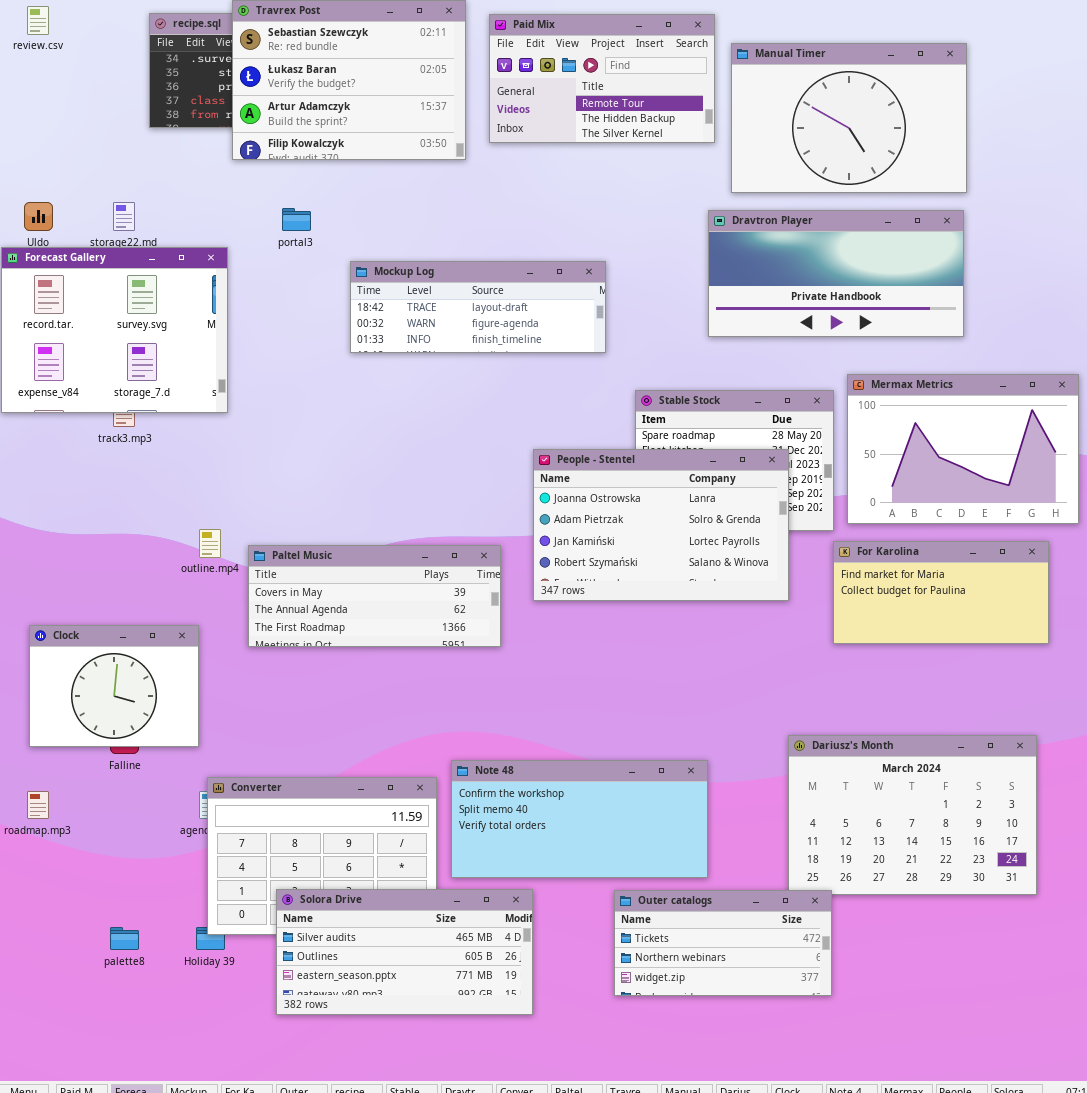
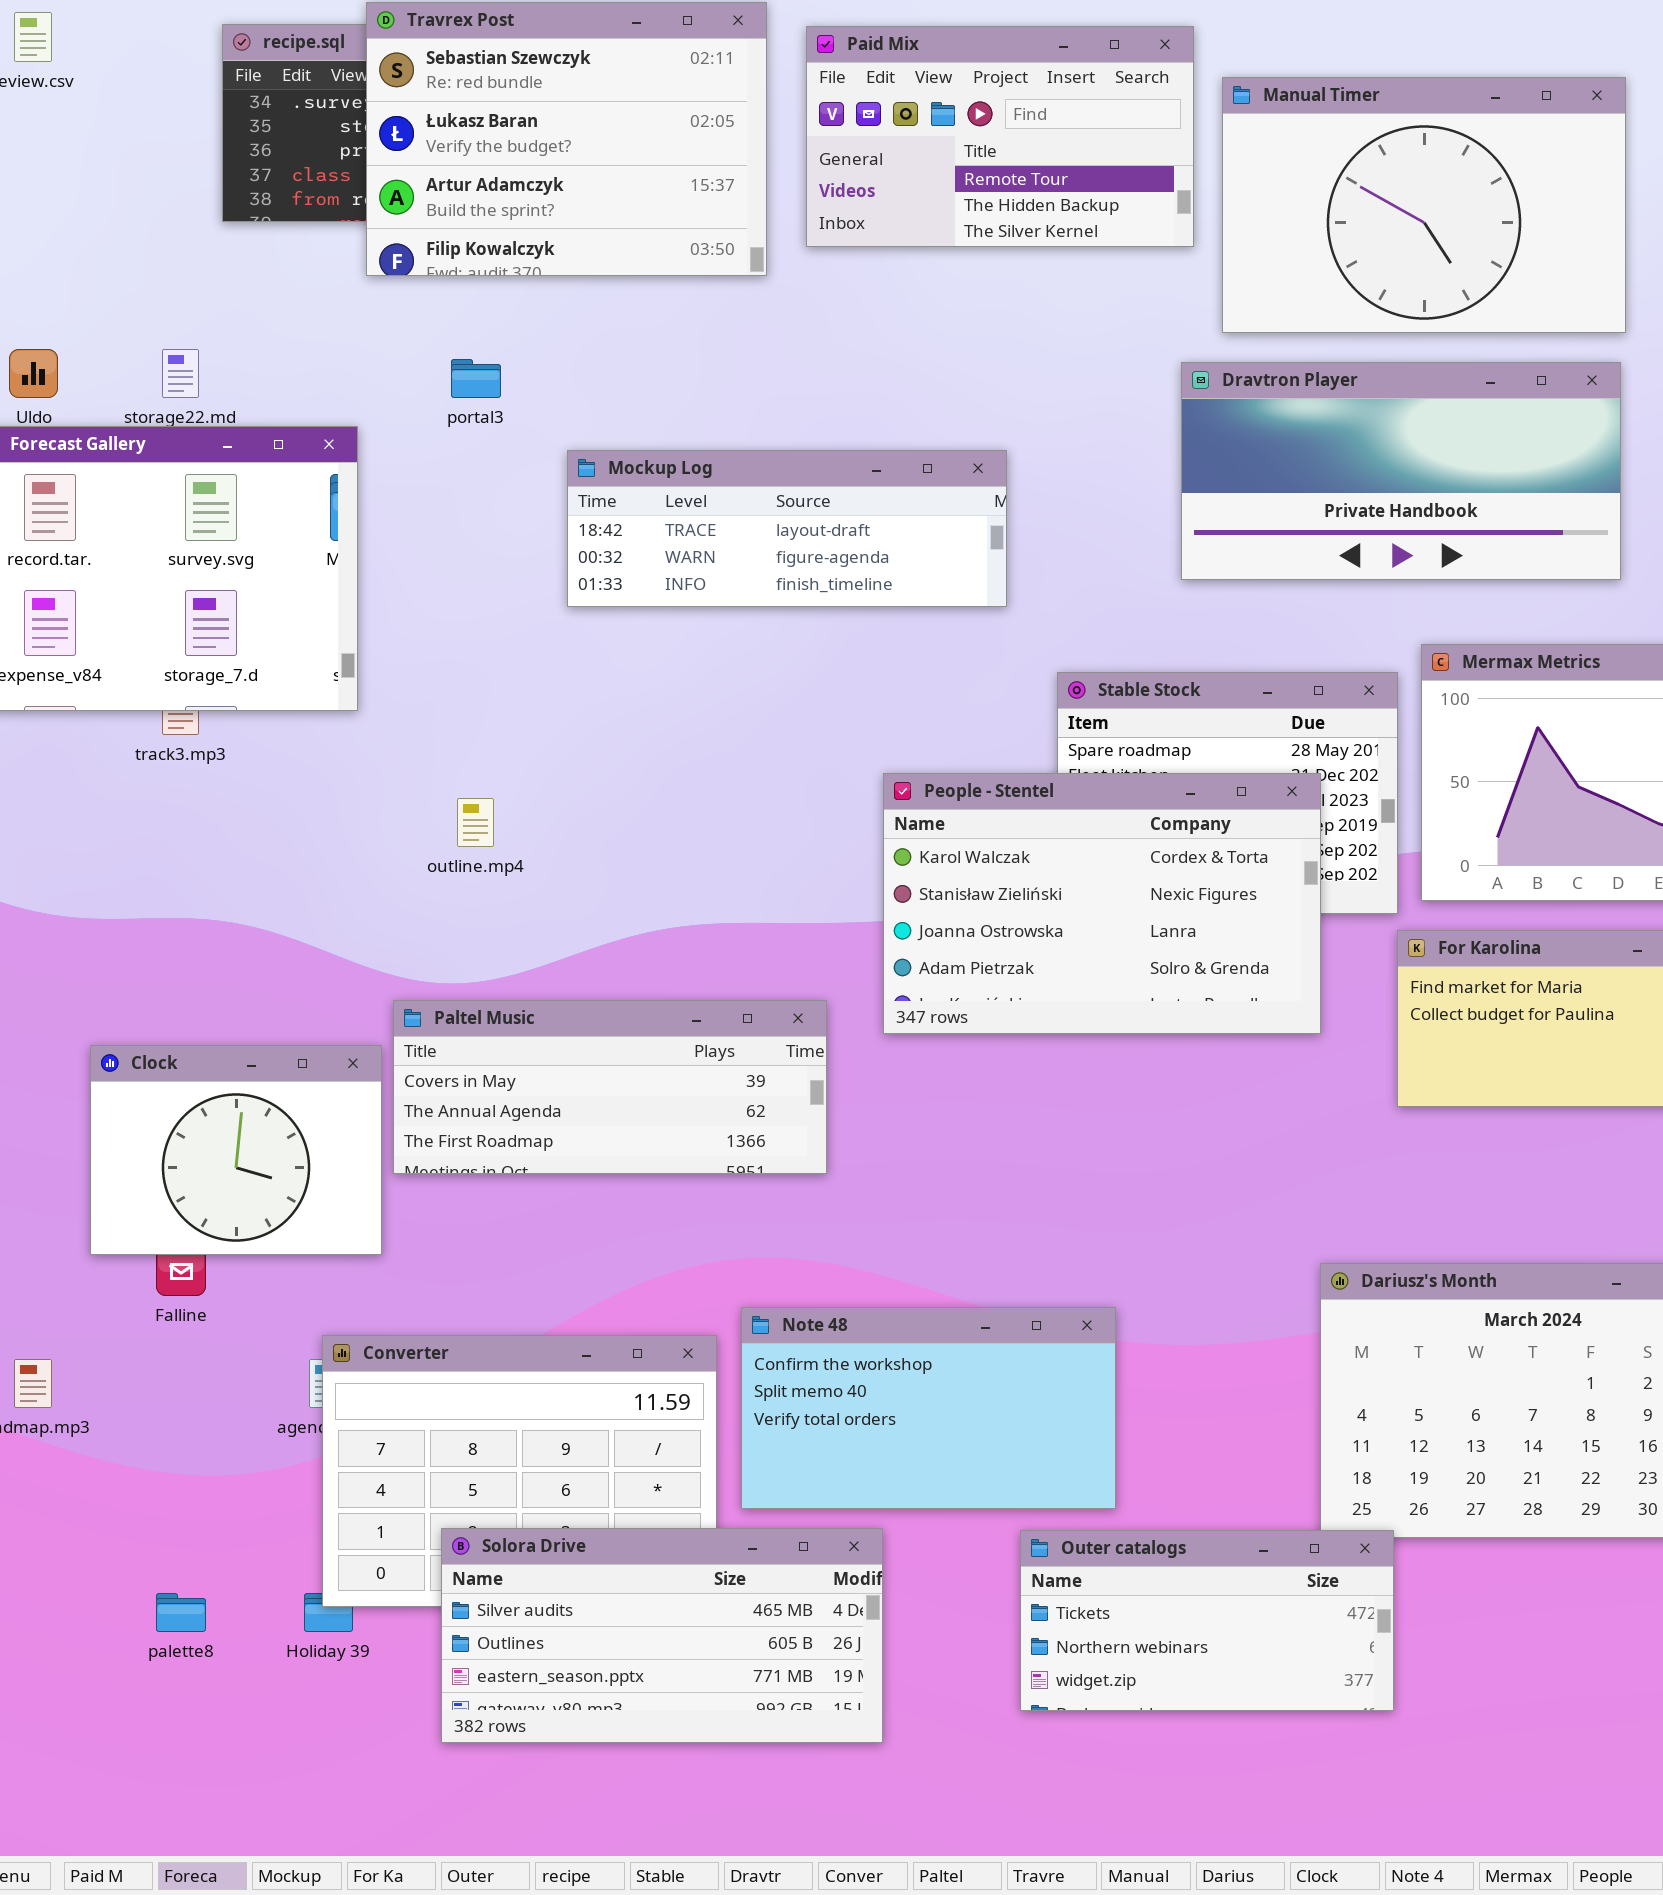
People - Stentel: [533,449,789,601] -> [883,773,1321,1034], scrolled up 2 rows
outline.mp4: [199,529,221,558] -> [457,798,494,847], moved
Paltel Music: [248,545,501,647] -> [393,1000,827,1174], moved
Clock: [29,625,199,747] -> [90,1045,382,1255], moved
Note 48: [451,760,708,878] -> [741,1307,1116,1509], resized

